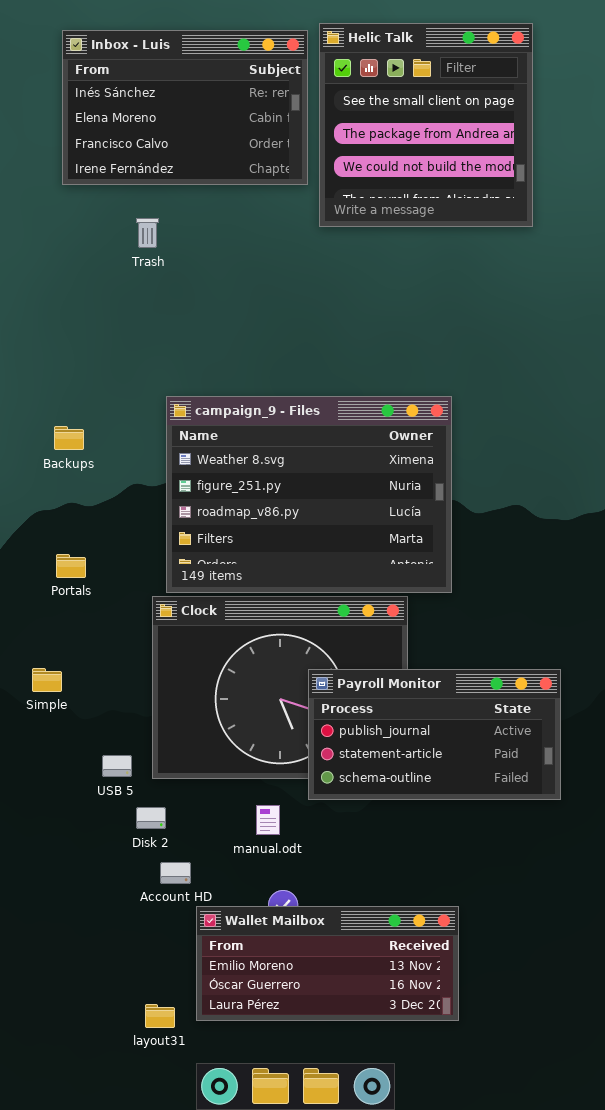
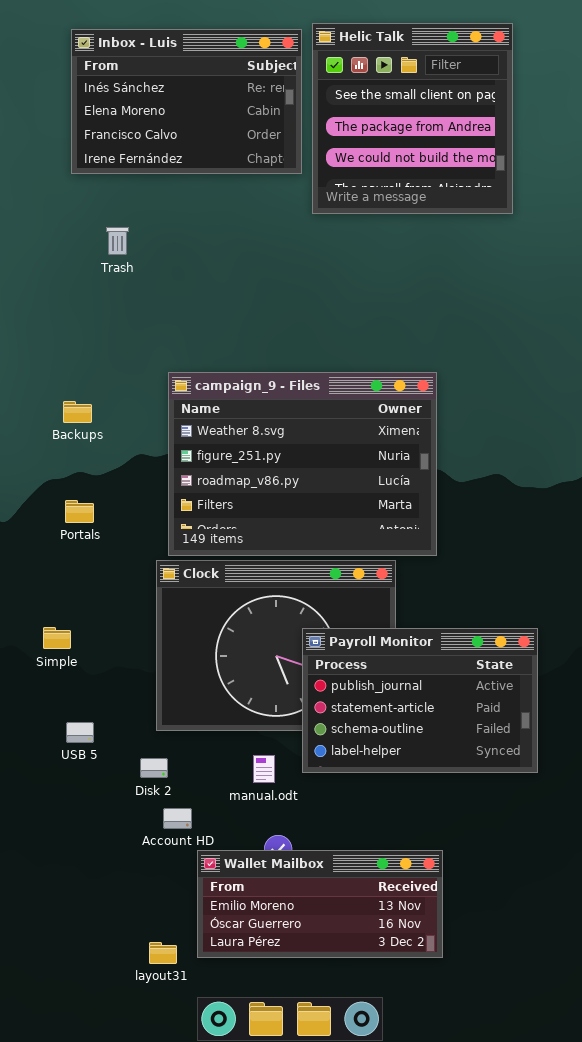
Trash: [136,218,159,248] -> [106,227,129,255], moved
Portals: [56,554,86,578] -> [65,500,94,523], moved
Payroll Monitor: [308,669,561,800] -> [302,628,538,773], resized
USB 5: [102,755,132,777] -> [66,722,94,743], moved

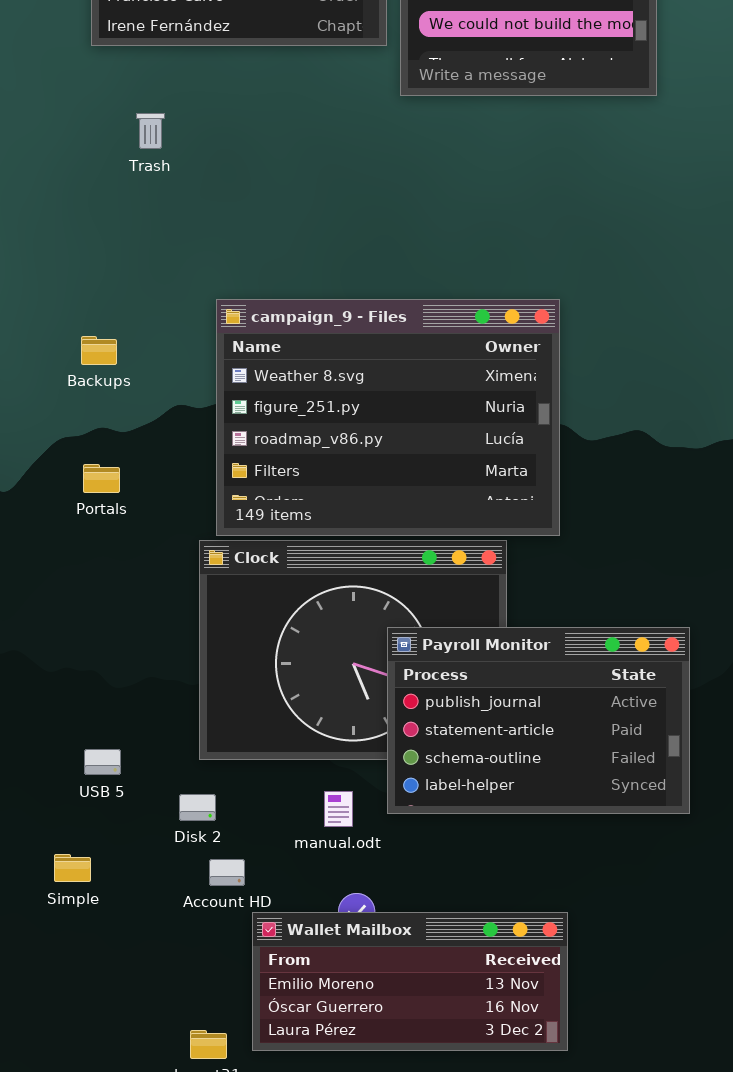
Simple: [43,627,71,649] -> [54,854,91,882], moved

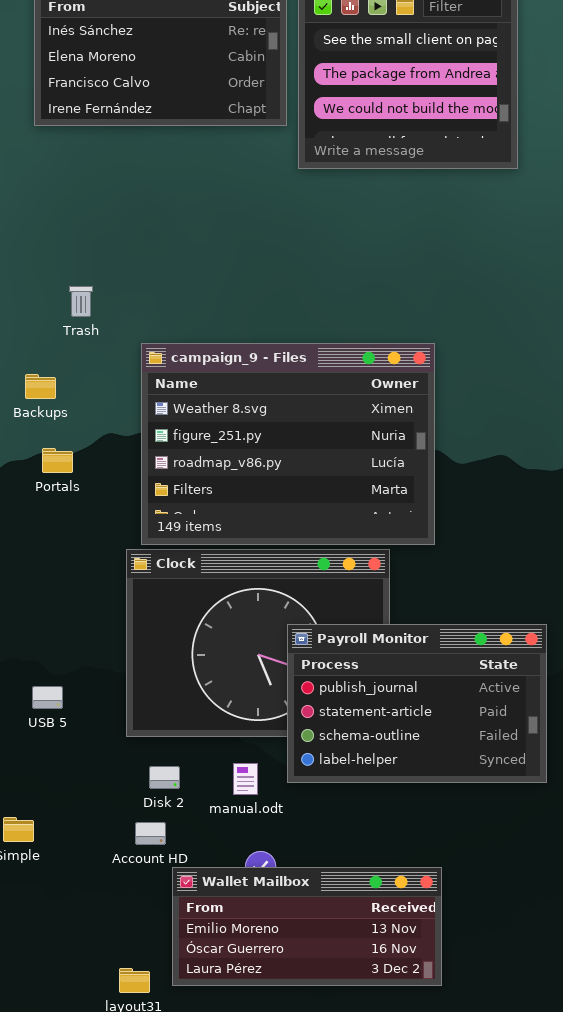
Trash: [136,113,165,149] -> [69,286,93,317], moved
Portals: [83,464,120,493] -> [42,448,73,473], moved
USB 5: [84,749,121,775] -> [32,686,63,709], moved
Disk 2: [179,794,216,821] -> [149,766,180,789], moved

